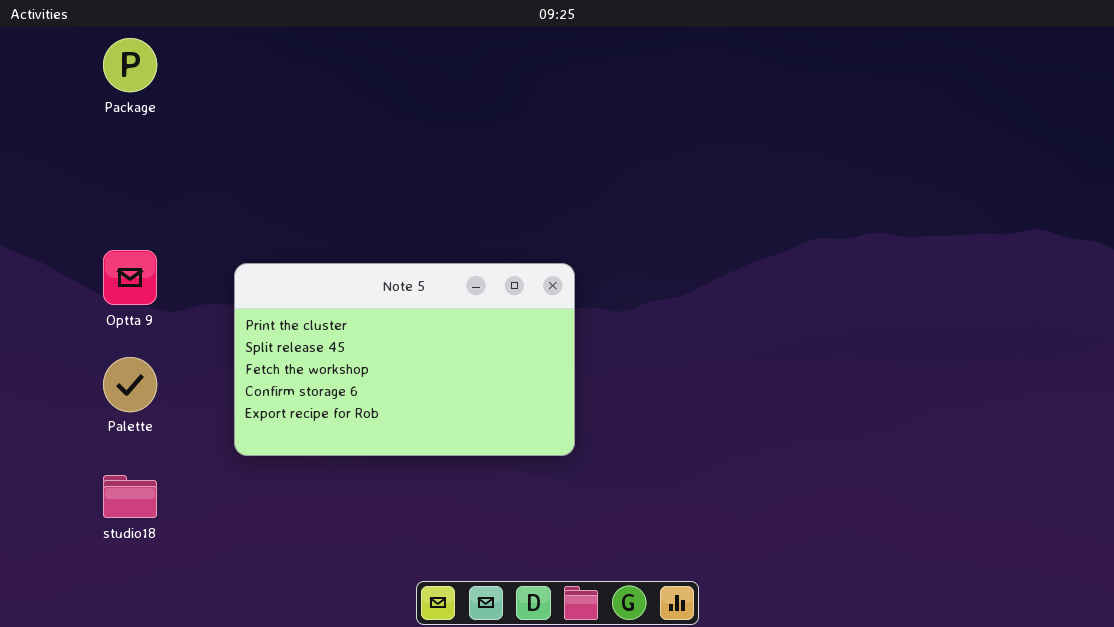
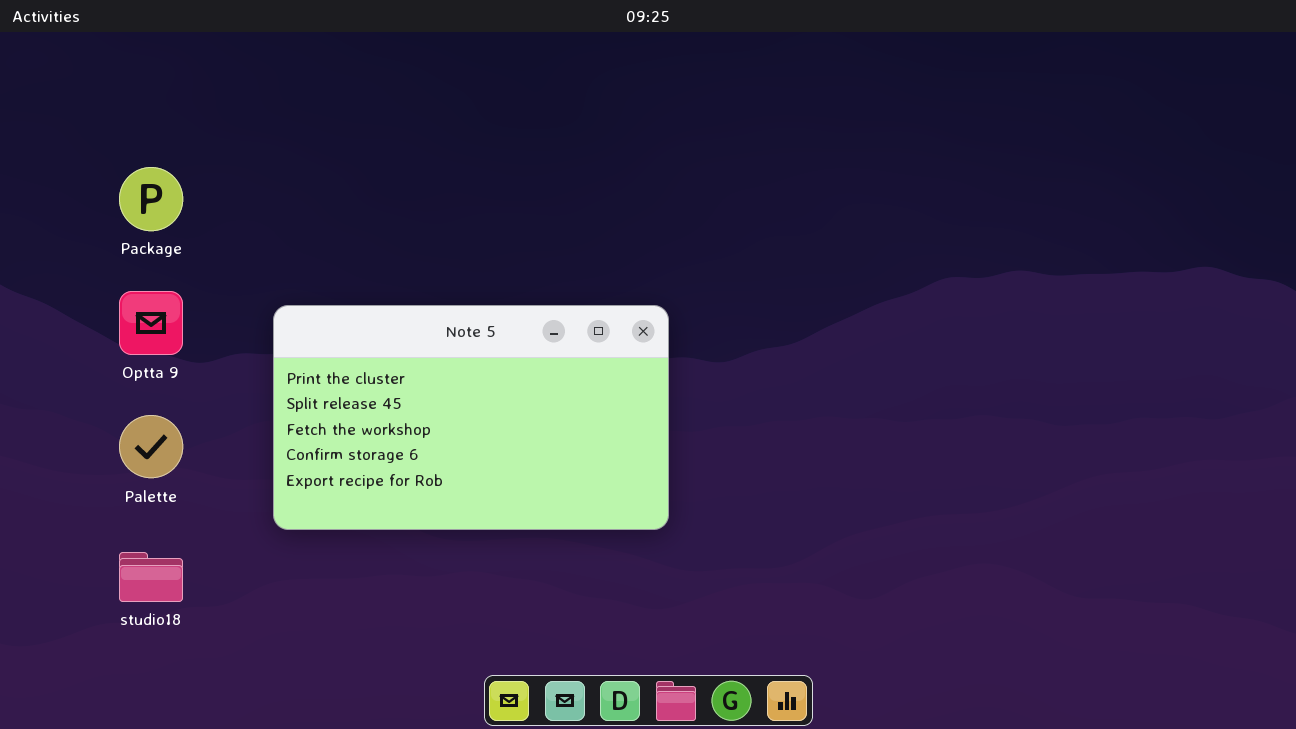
Package: [103,38,157,92] -> [119,167,183,231], moved

